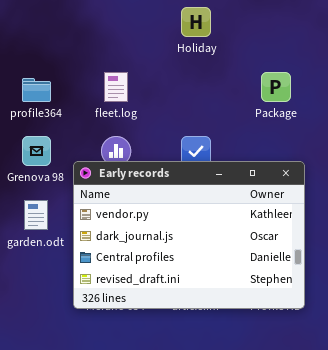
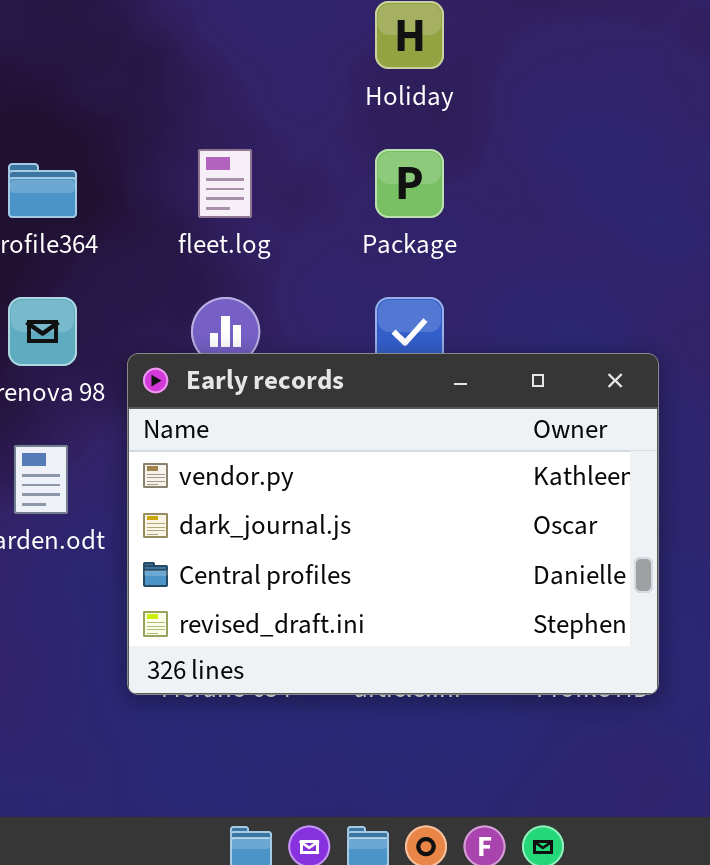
Package: [261,72,291,102] -> [375,149,444,218], moved

